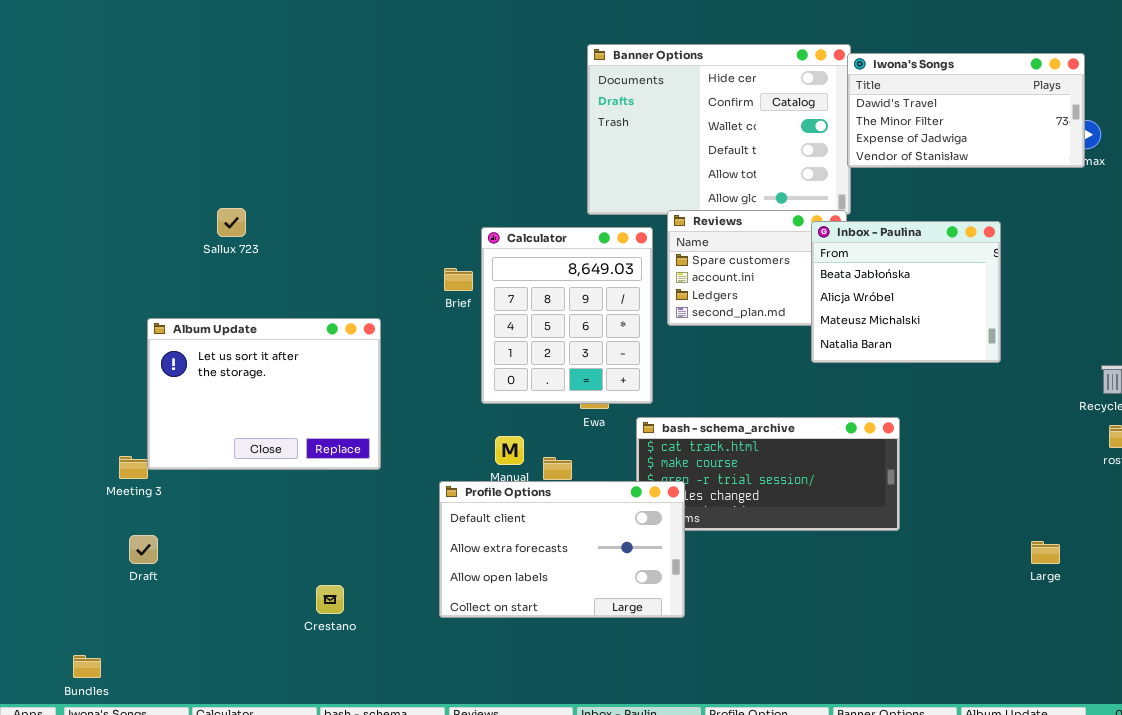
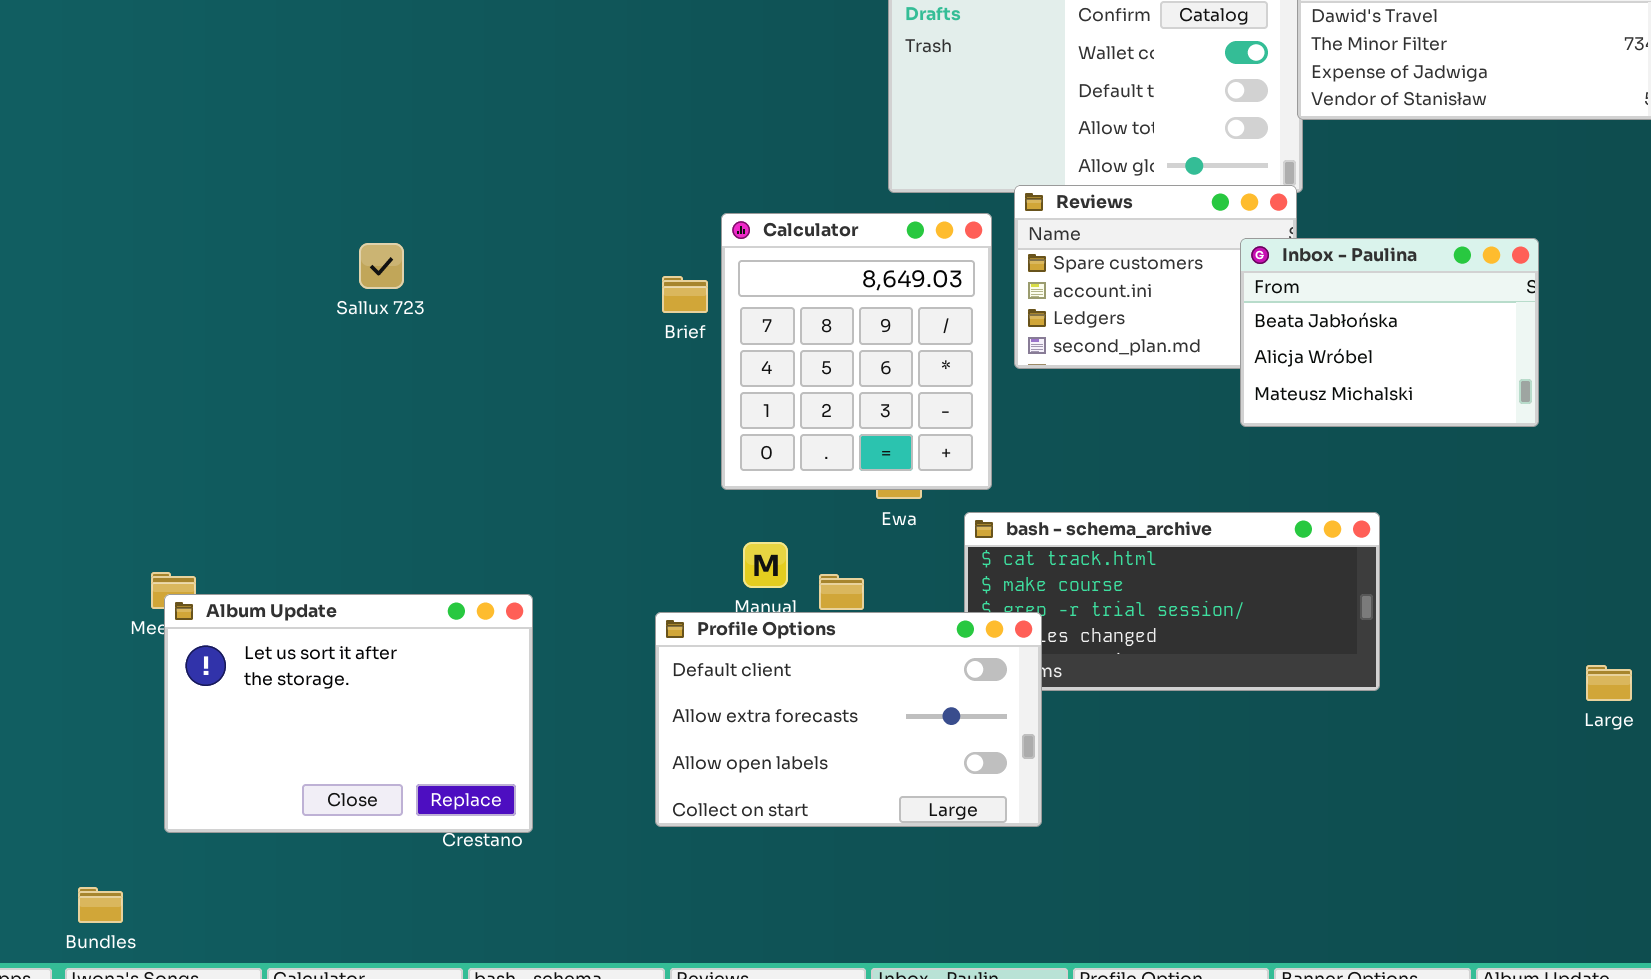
Sallux 723: [217,208,246,237] -> [359,243,404,289], moved
Inbox - Paulina: [811,221,1001,363] -> [1240,238,1539,427], resized
Album Update: [147,318,381,470] -> [164,594,533,833], moved
Large: [1031,541,1060,564] -> [1586,665,1632,701], moved

